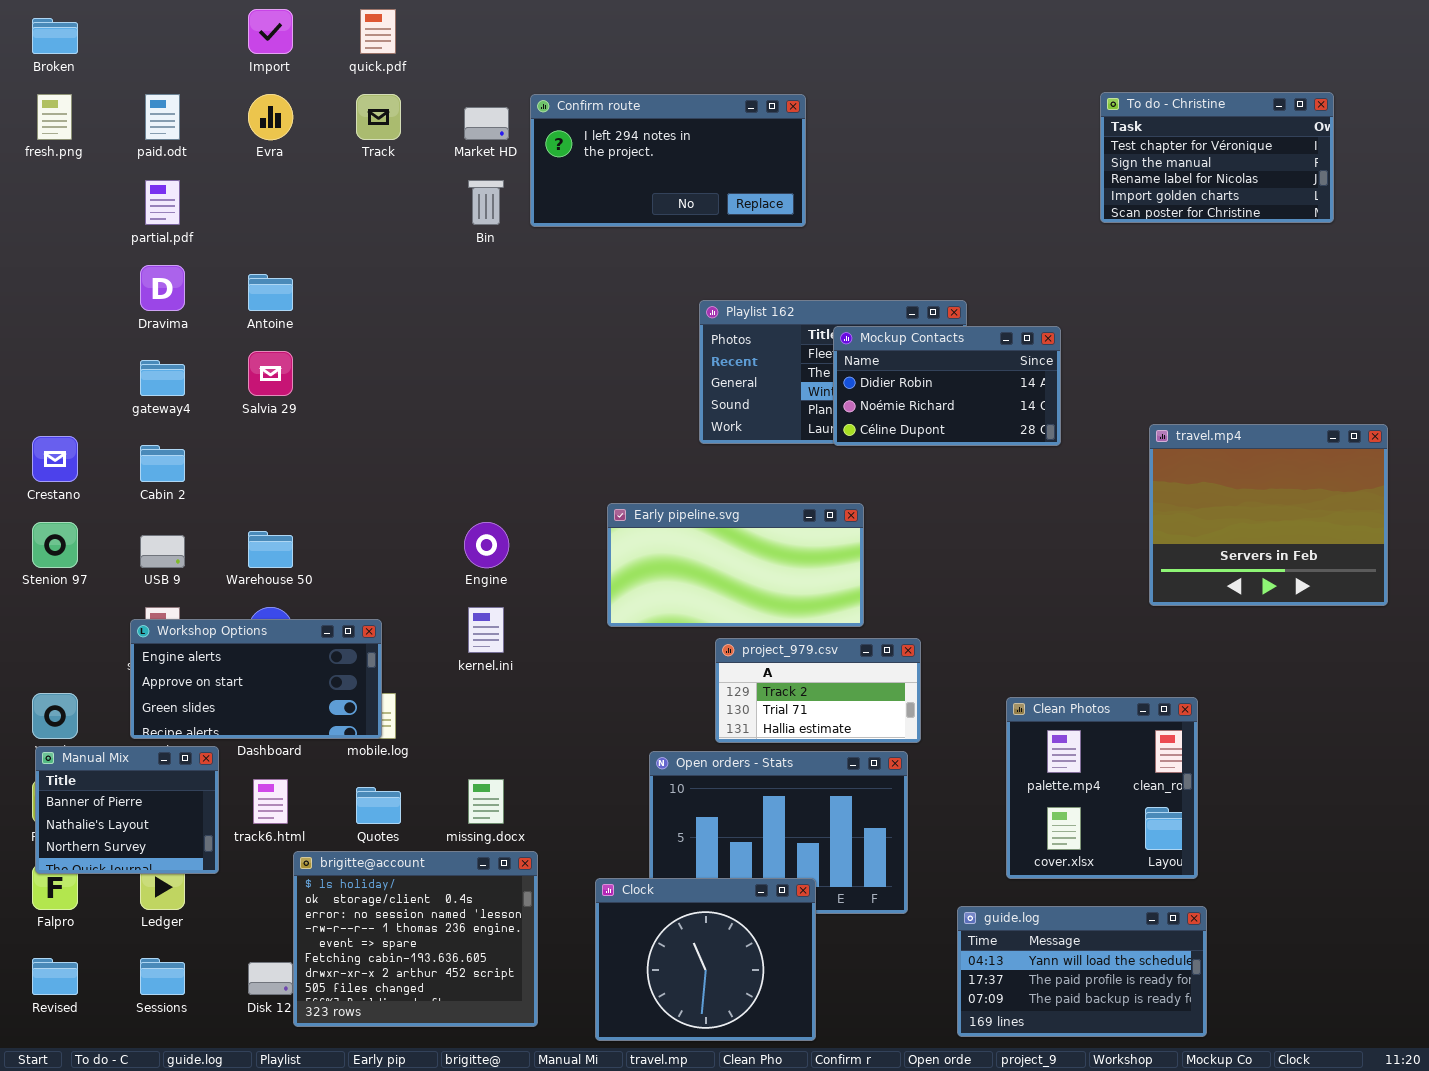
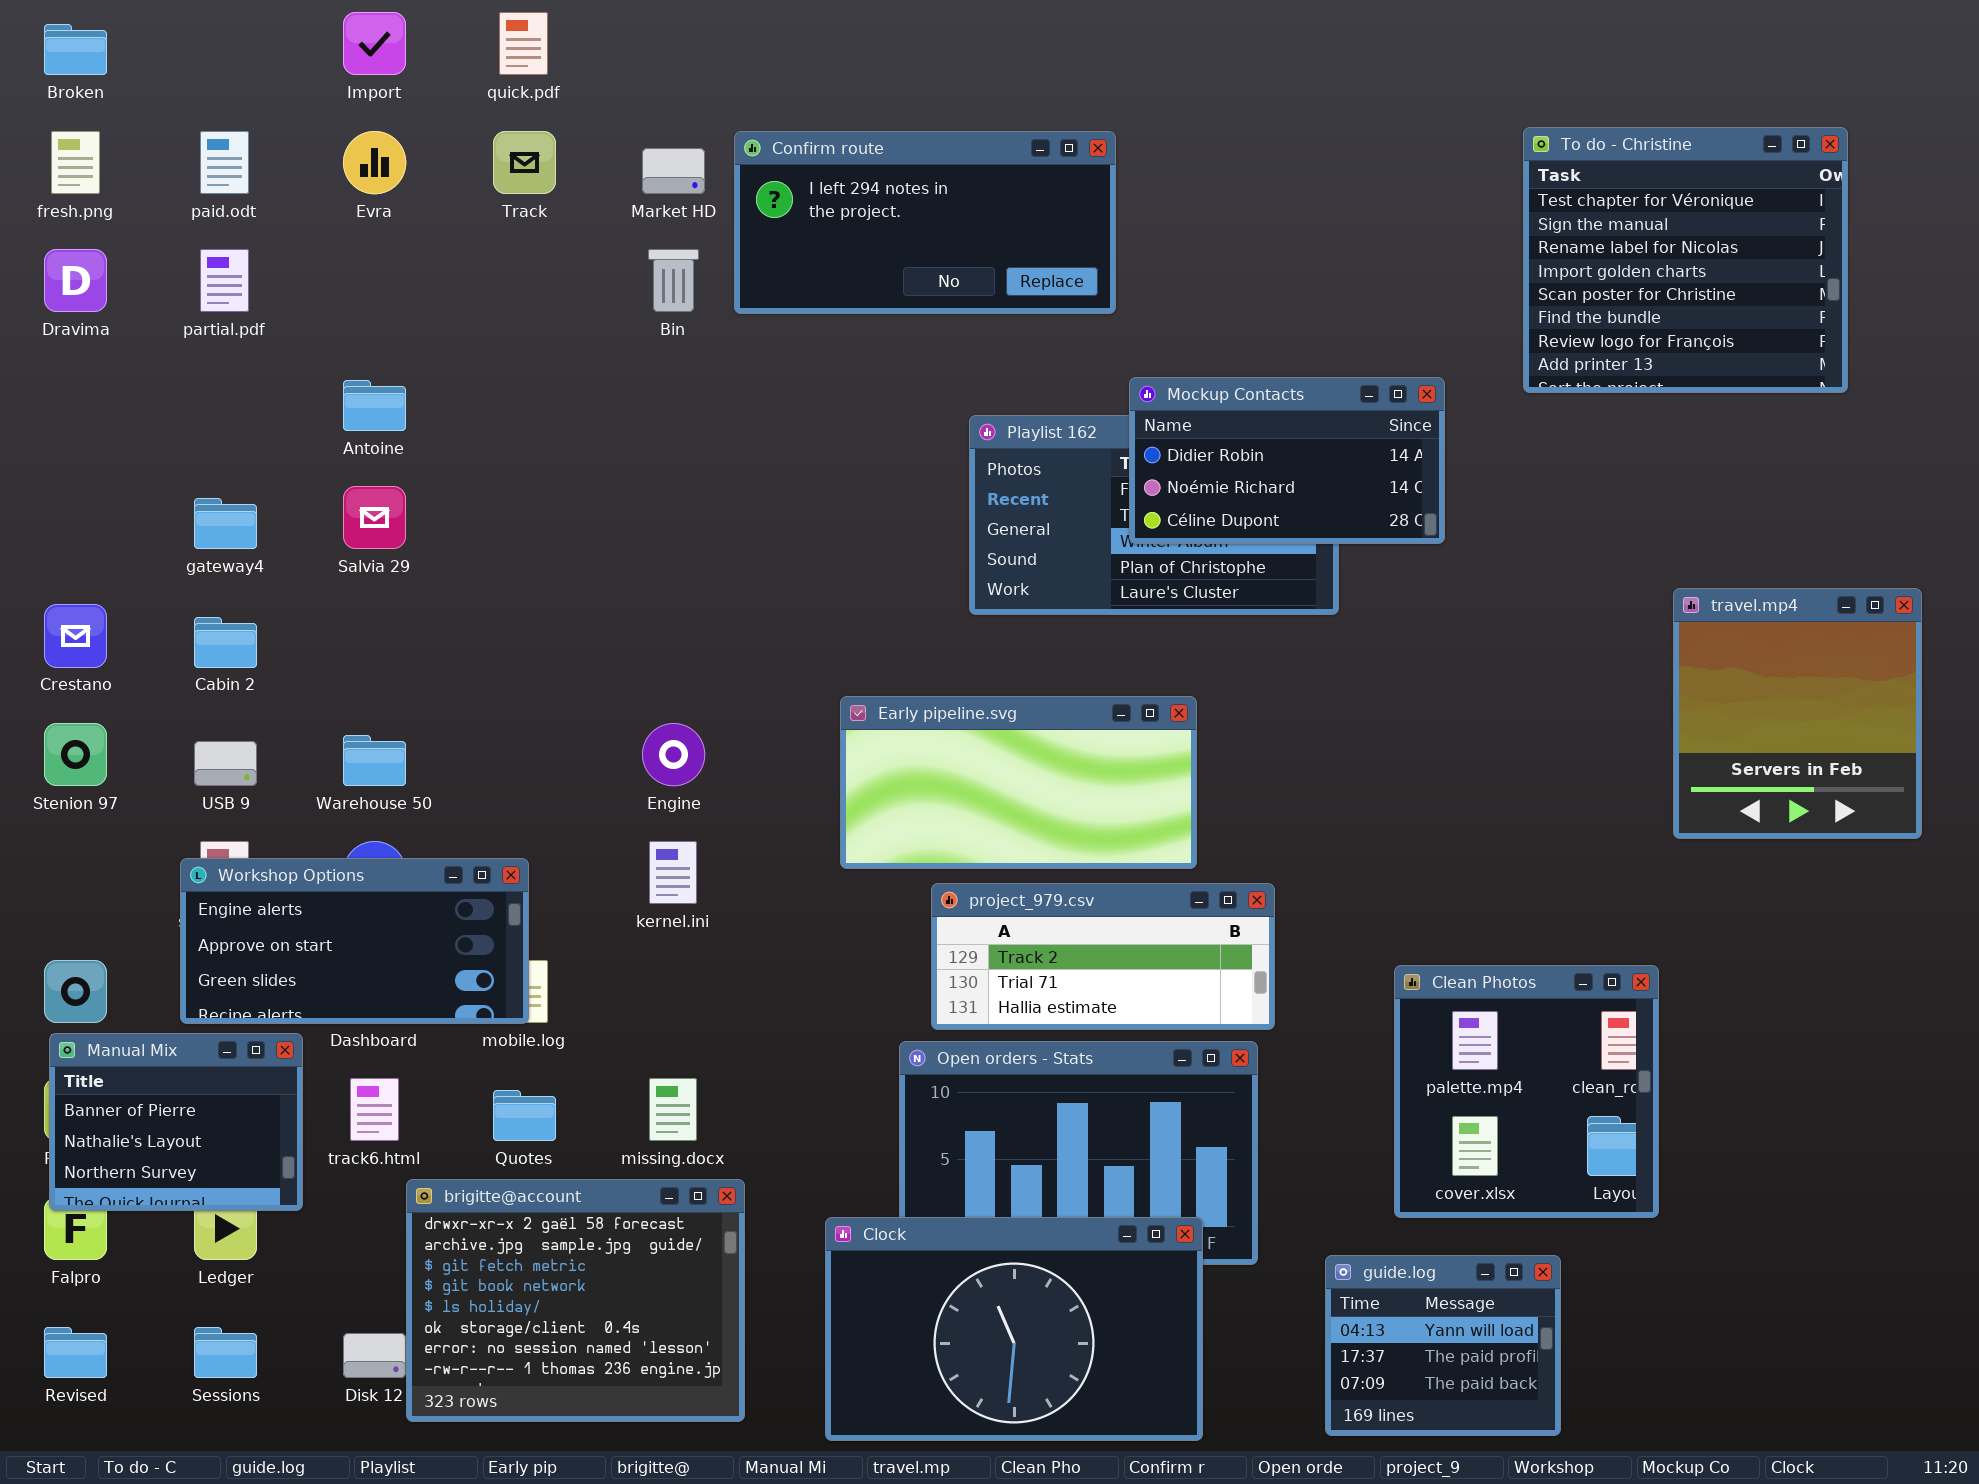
To do - Christine: [1100,92,1334,223] -> [1523,127,1848,393], resized
Dravima: [140,265,185,311] -> [44,249,107,312], moved
Mockup Contacts: [833,326,1061,446] -> [1129,377,1445,544], moved
travel.mp4: [1149,424,1388,606] -> [1673,588,1922,839], resized
project_979.csv: [715,638,921,743] -> [931,883,1275,1030], resized
brigitte@account: [293,851,538,1027] -> [406,1179,745,1422], scrolled up 4 rows
Clock: [595,878,816,1041] -> [825,1217,1203,1441], resized
guide.log: [957,906,1207,1037] -> [1325,1255,1561,1436], resized

